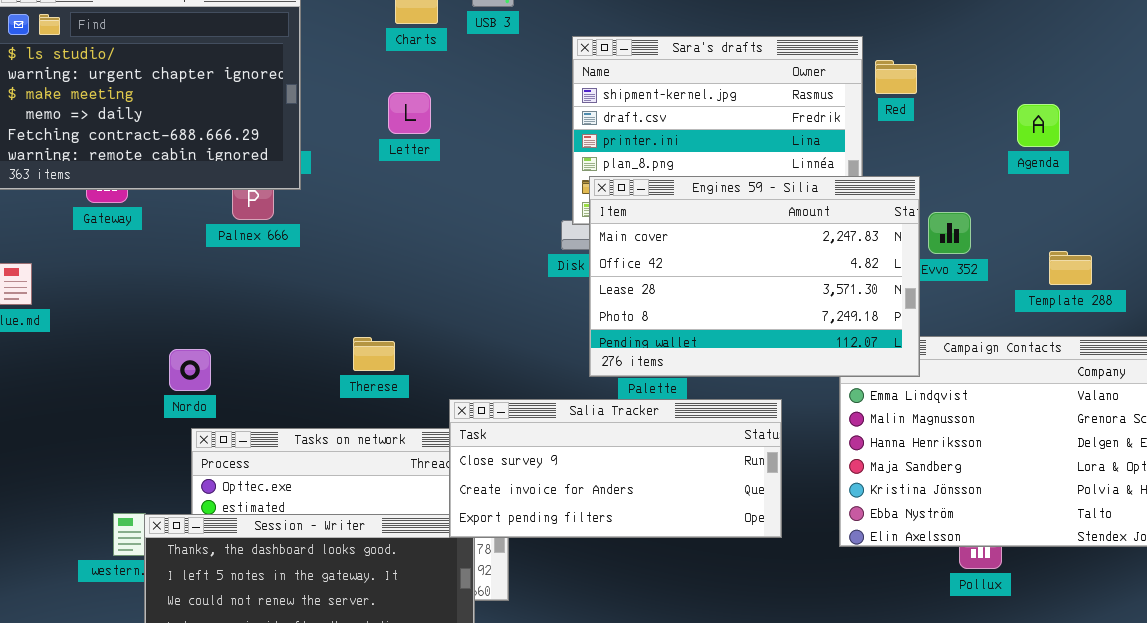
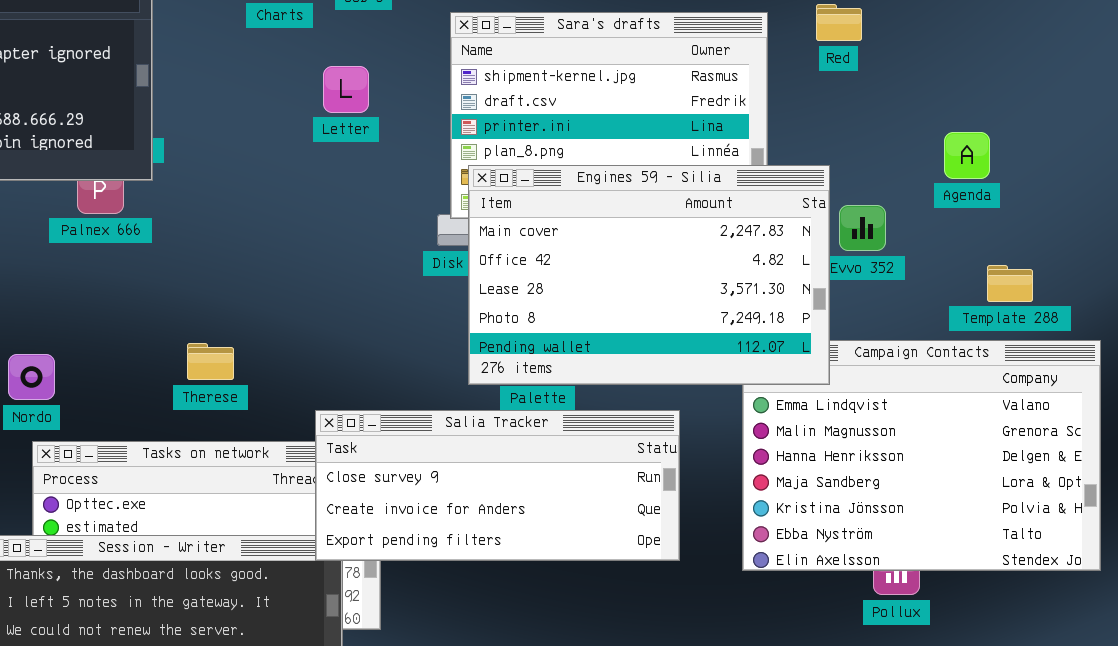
Red: [875,60,917,94] -> [816,4,862,41], moved
Letter: [388,92,431,134] -> [323,66,369,113], moved
Agenda: [1017,104,1060,147] -> [944,132,990,179], moved
Template 288: [1049,251,1092,285] -> [987,265,1033,302], moved
Therese: [353,337,395,371] -> [187,343,234,380], moved

